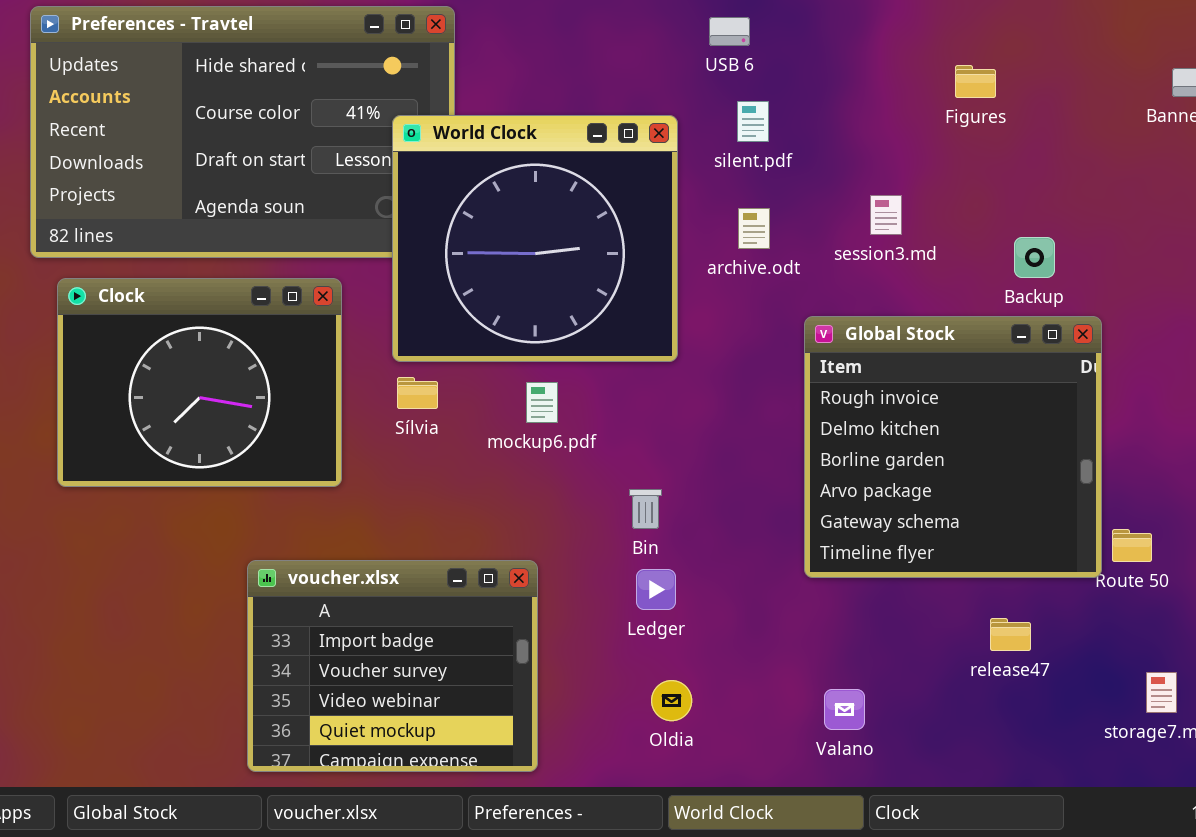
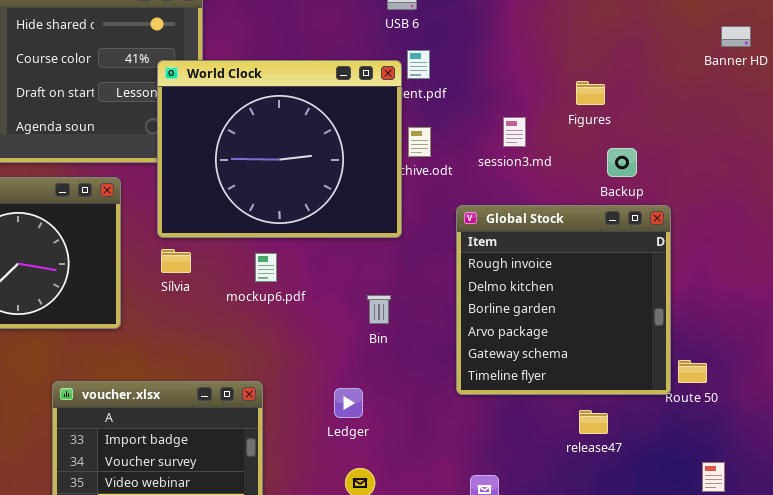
Figures: [955,65,996,98] -> [576,81,605,105], moved
World Clock: [392,115,678,362] -> [157,60,402,238], resized
Bin: [629,489,662,529] -> [367,295,391,324], moved
release47: [990,618,1031,651] -> [579,410,608,434], moved

